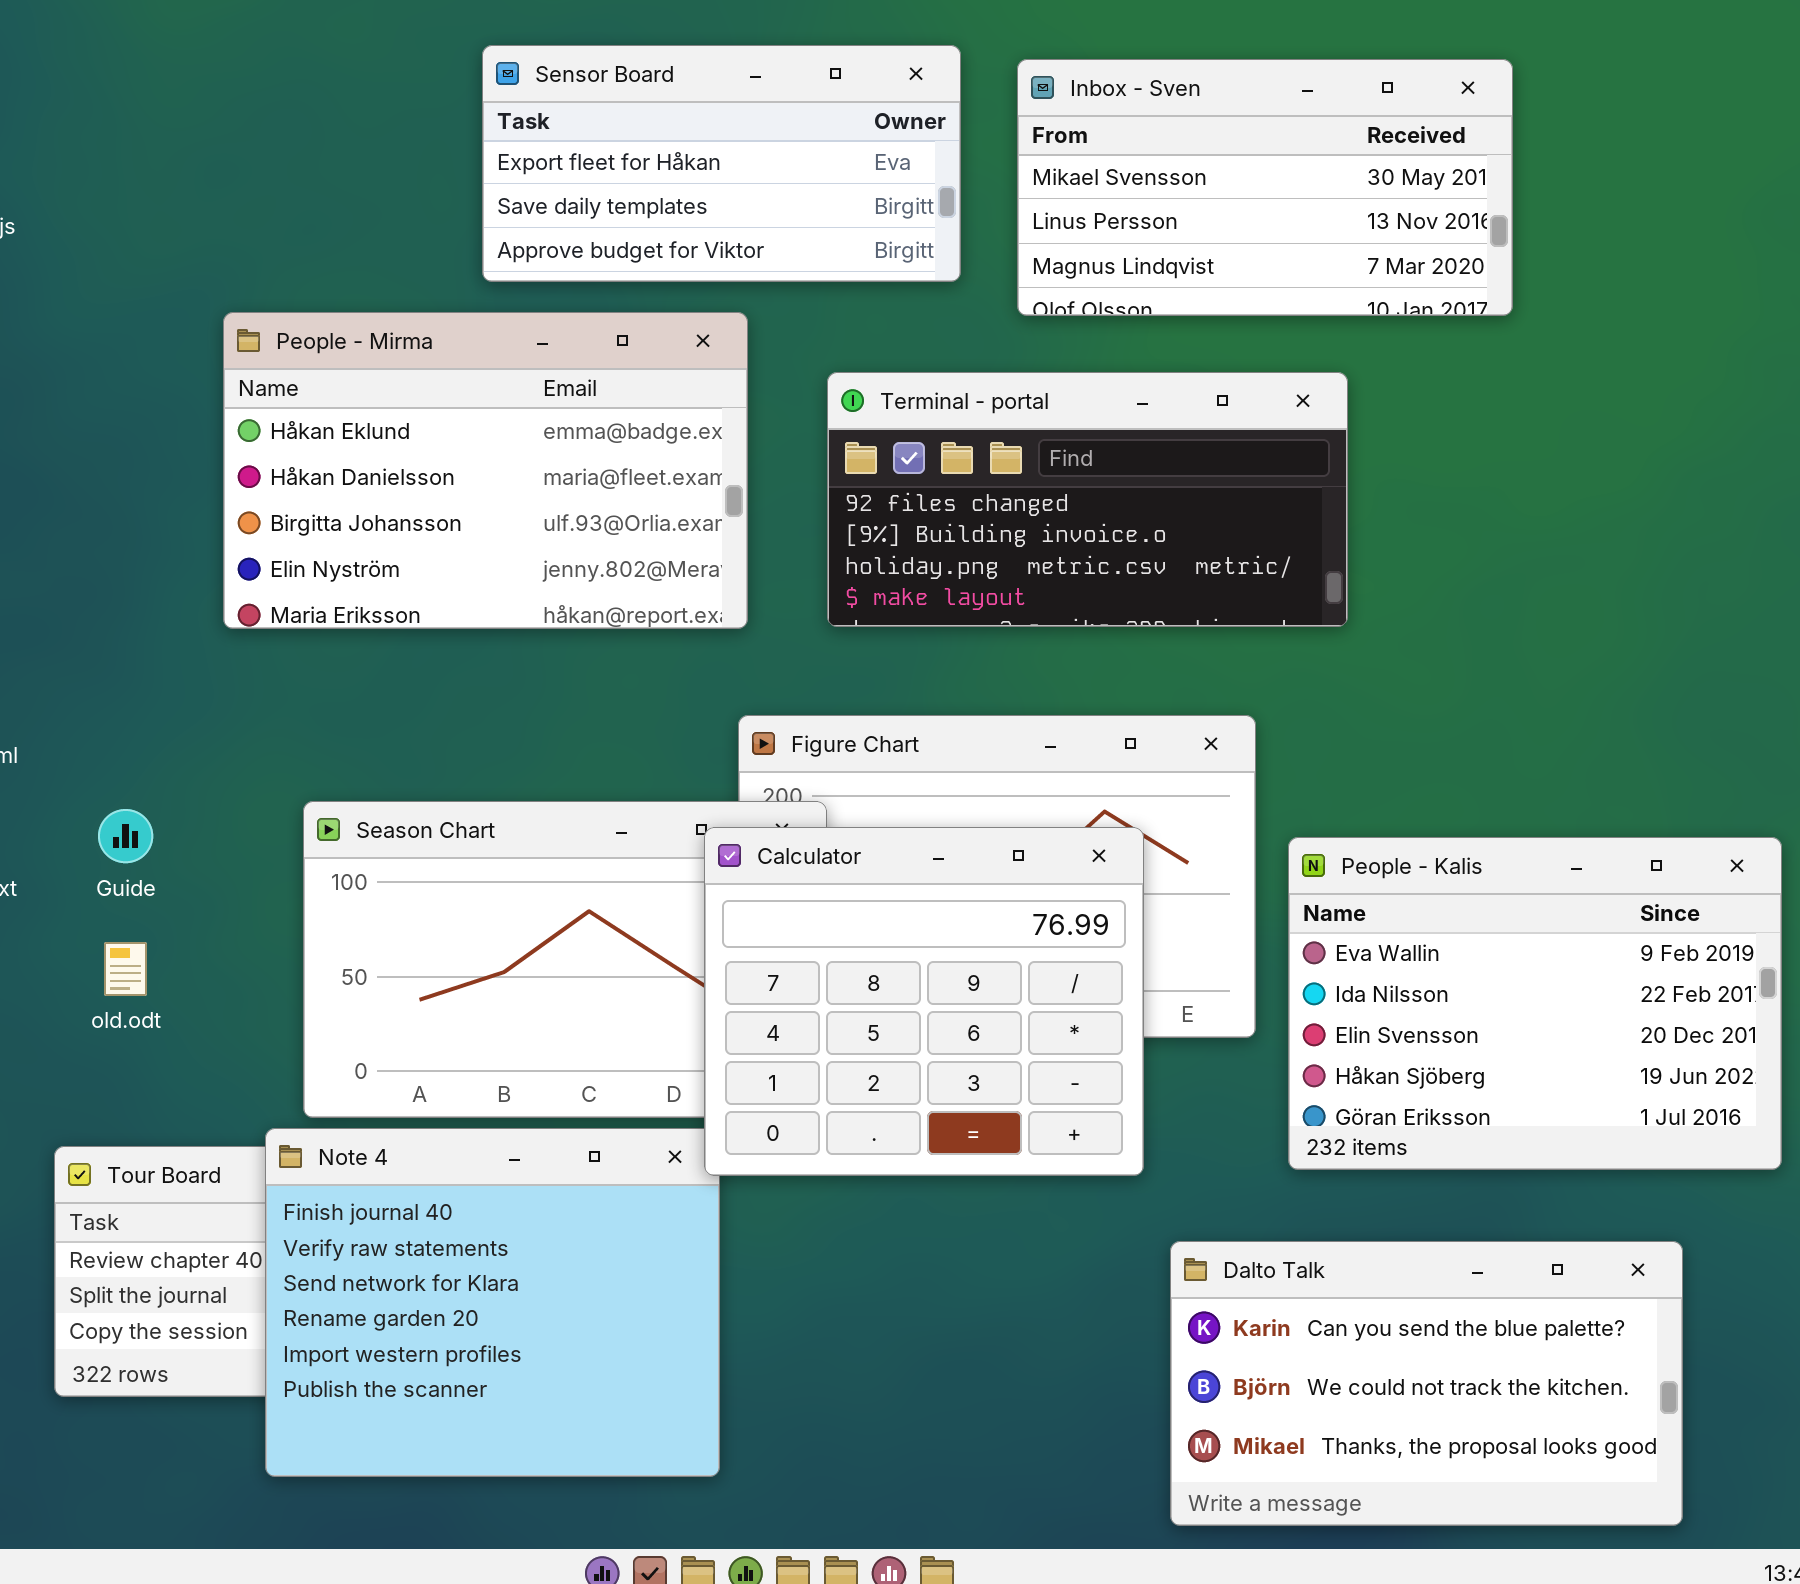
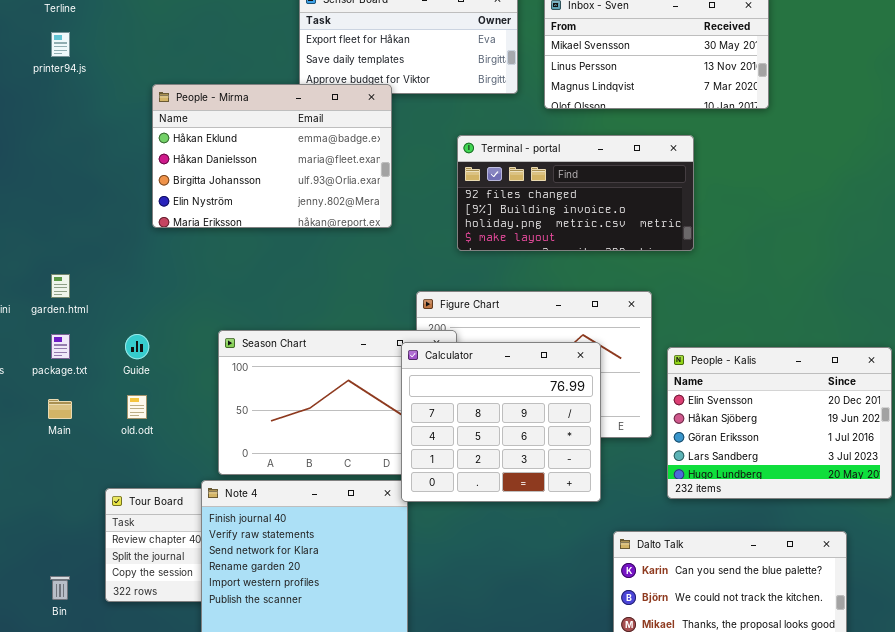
People - Mirma: [223,312,748,629] -> [152,84,392,228], moved
People - Kalis: [1288,837,1782,1170] -> [667,347,892,499], scrolled down 2 rows

